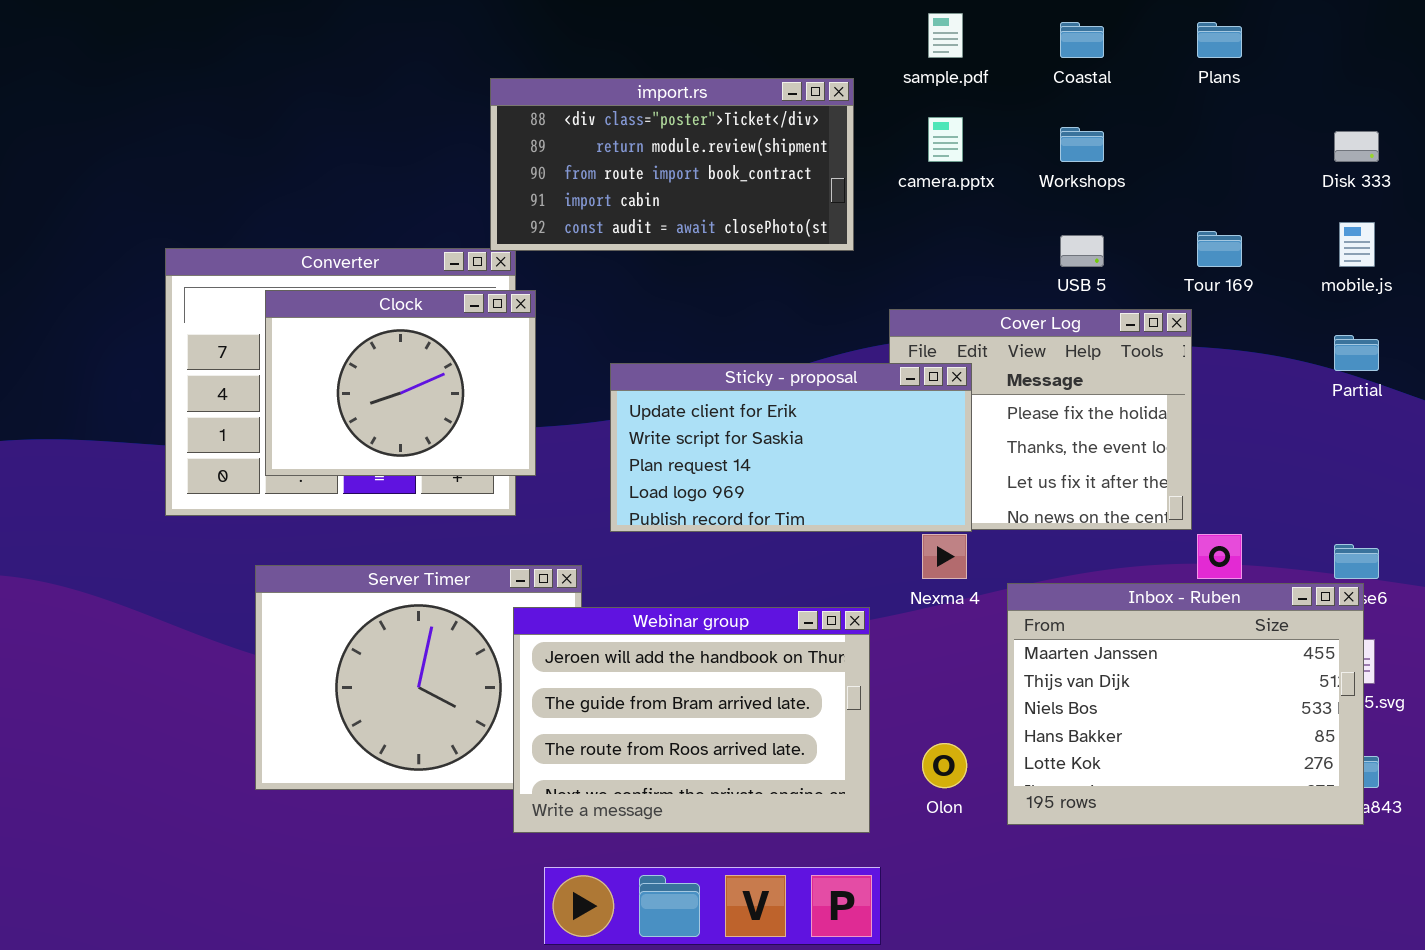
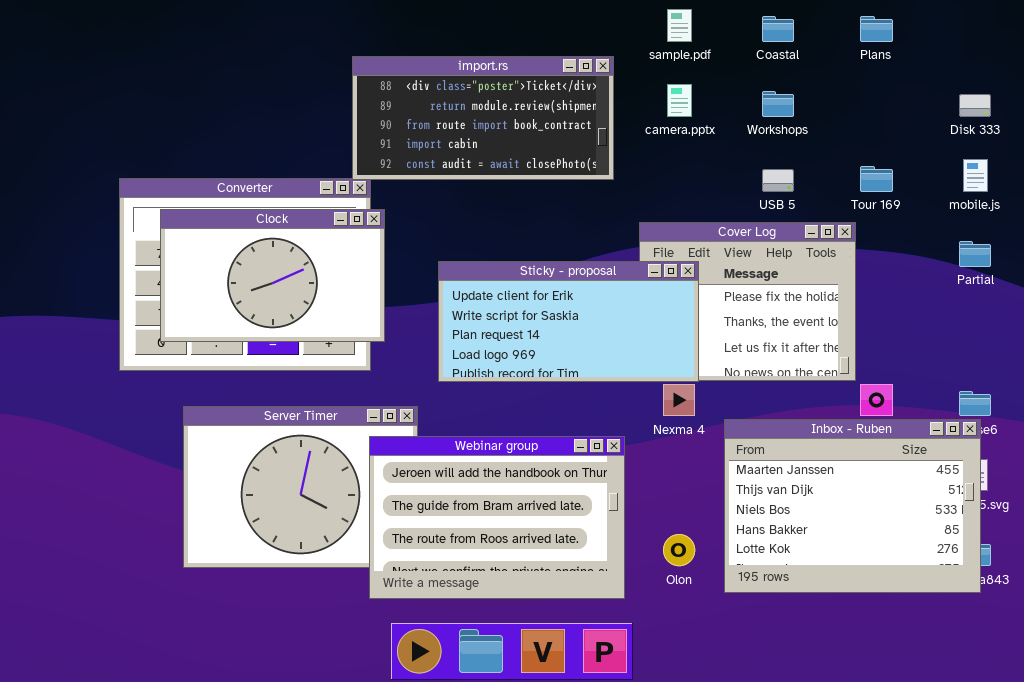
Clock: [265,290,536,476] -> [160,209,385,342], resized

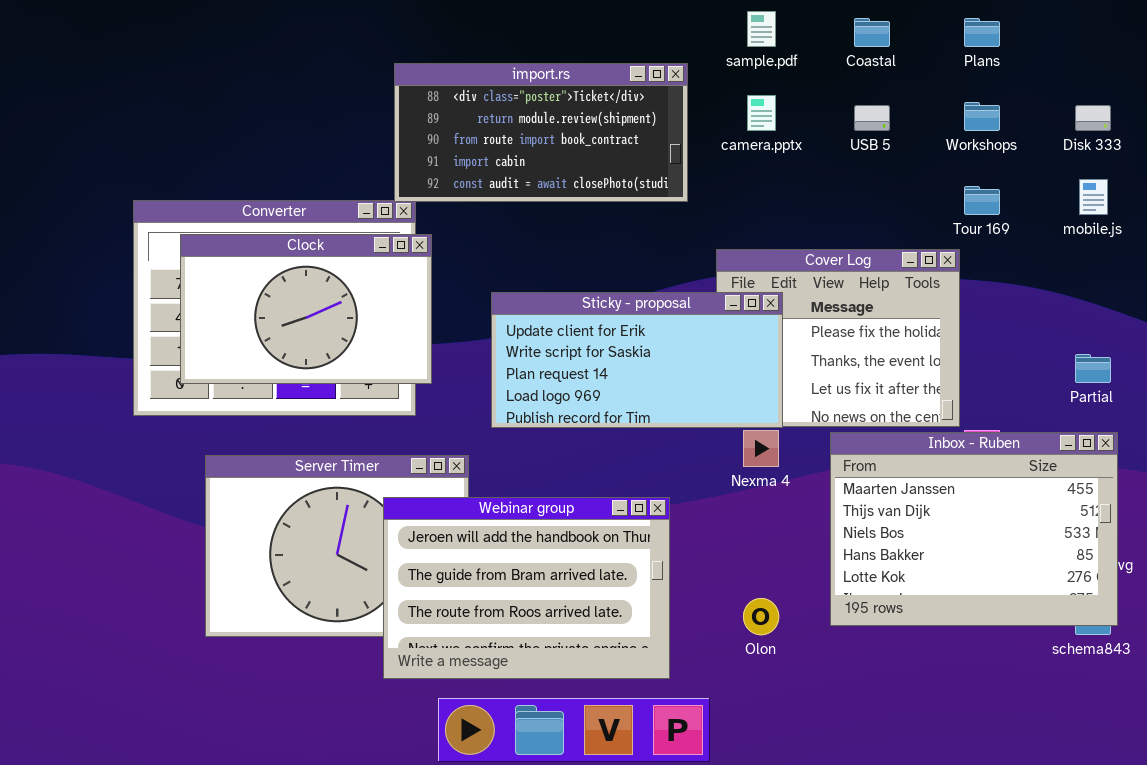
Workshops: [762,91,794,117] -> [964,102,1000,131], moved
USB 5: [762,169,794,192] -> [854,105,890,131], moved
Partial: [959,241,991,267] -> [1075,354,1111,383], moved
Inbox - Ruben: [724,419,981,593] -> [830,432,1118,626], moved
Webinar group: [369,436,625,599] -> [383,497,670,679], moved

